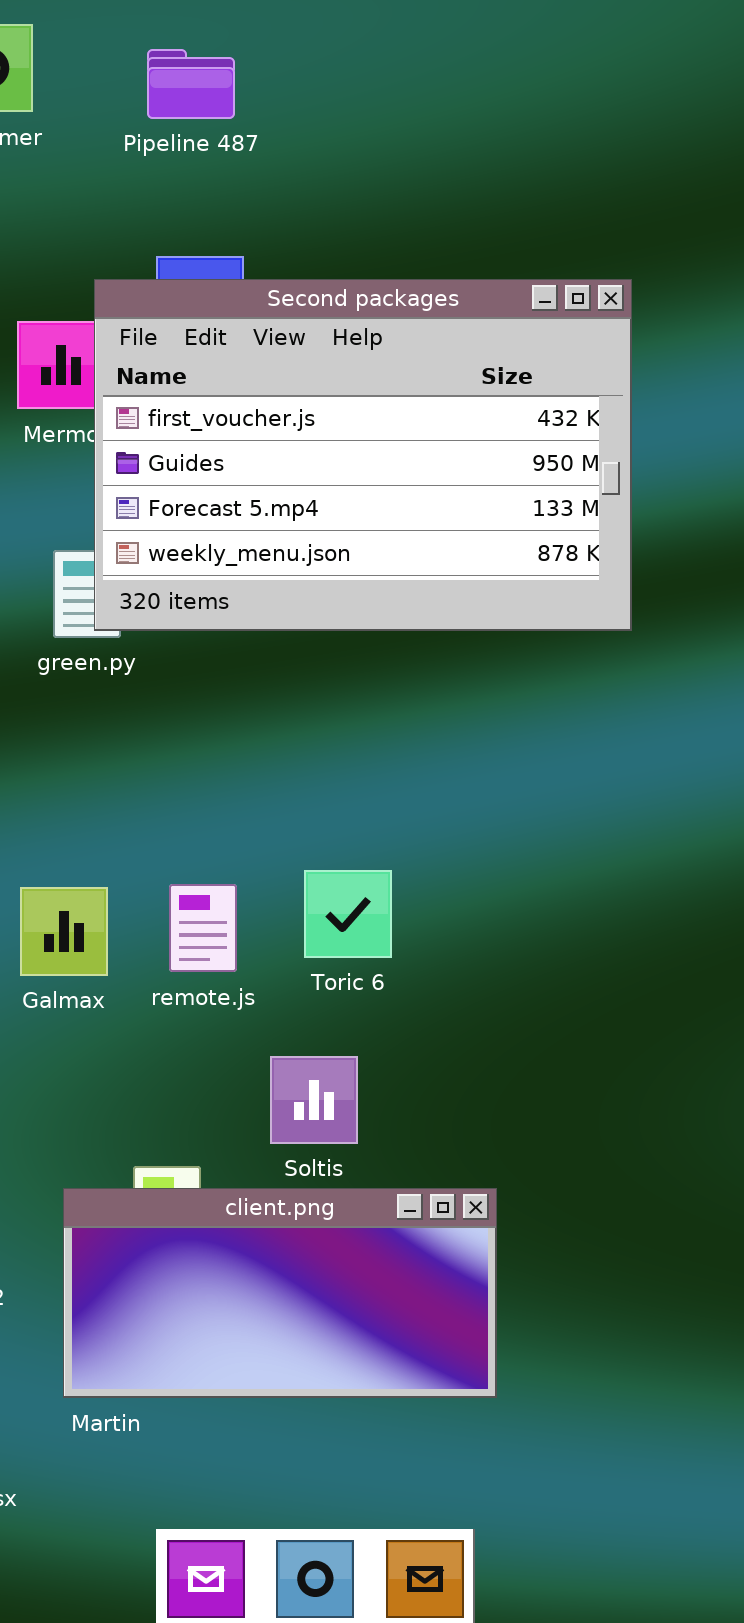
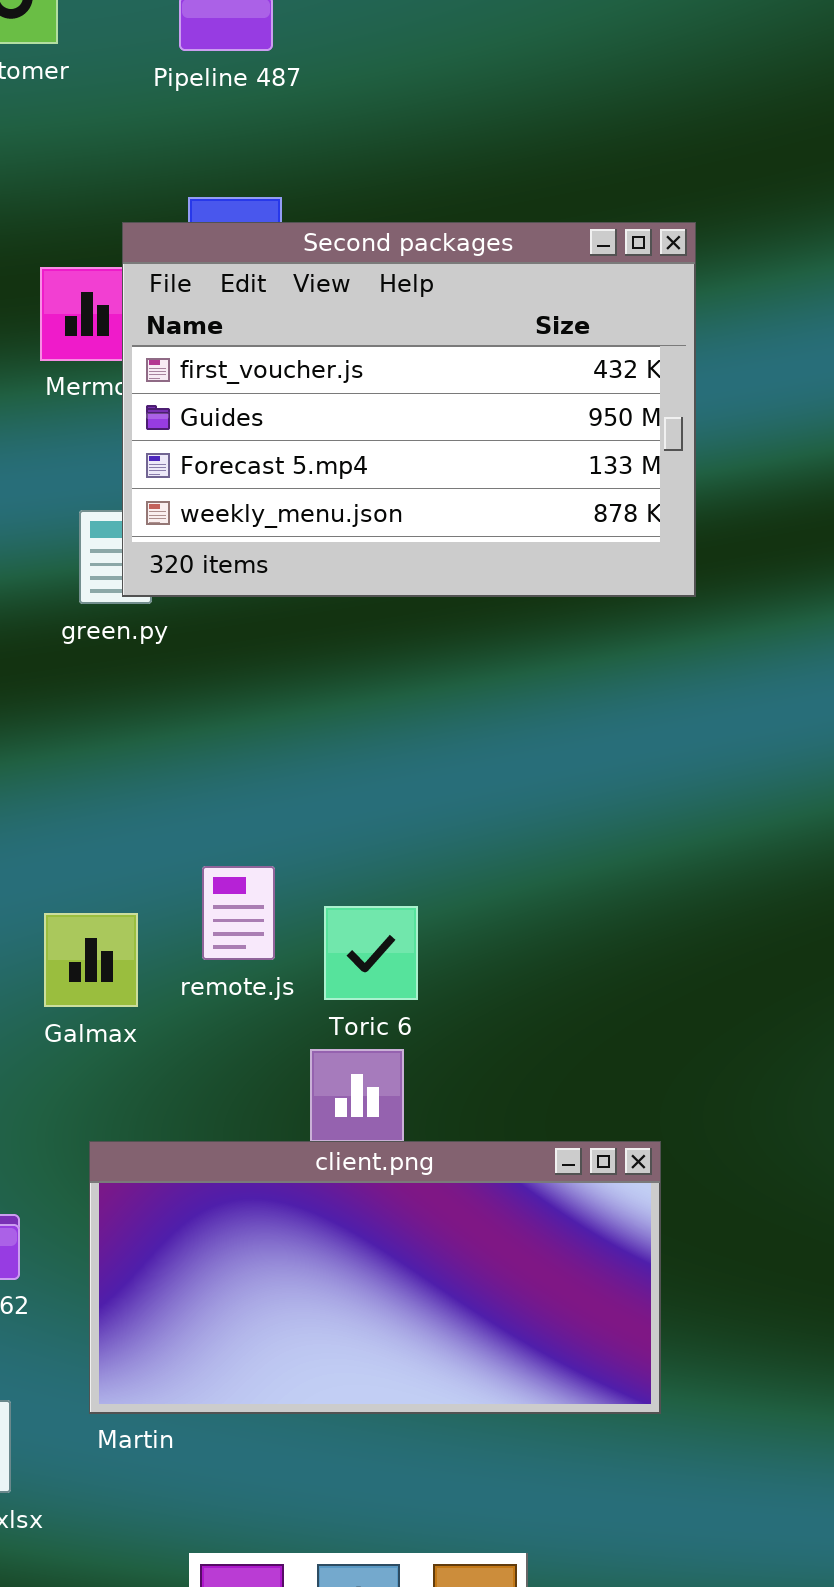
Toric 6: [304,870,392,958] -> [324,906,418,1000], moved
Galmax: [20,887,108,976] -> [44,913,138,1007], moved
client.png: [63,1188,497,1398] -> [89,1141,661,1414], resized

